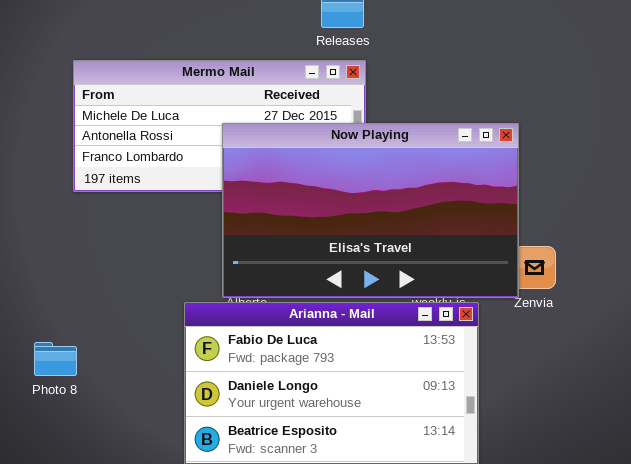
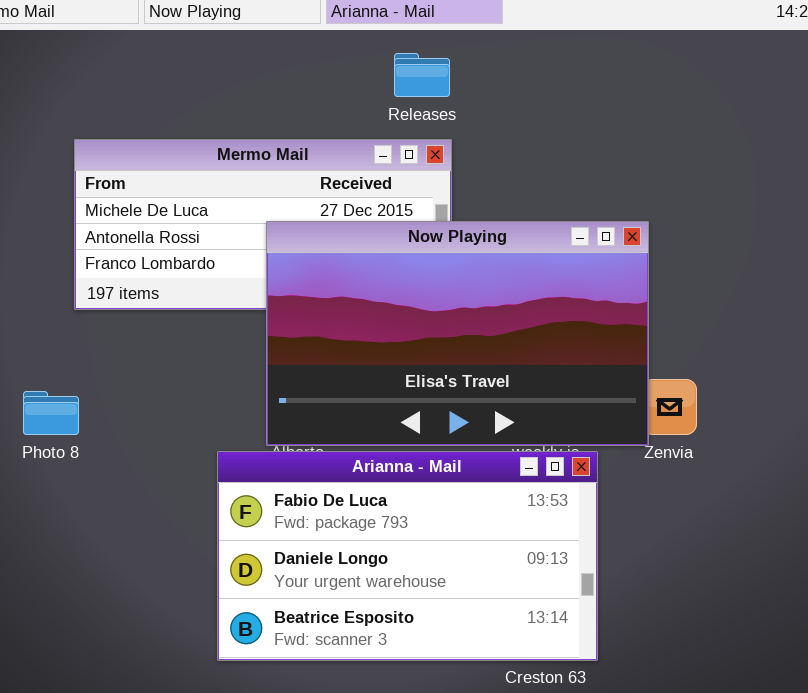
Photo 8: [34,342,77,376] -> [23,391,79,435], moved

